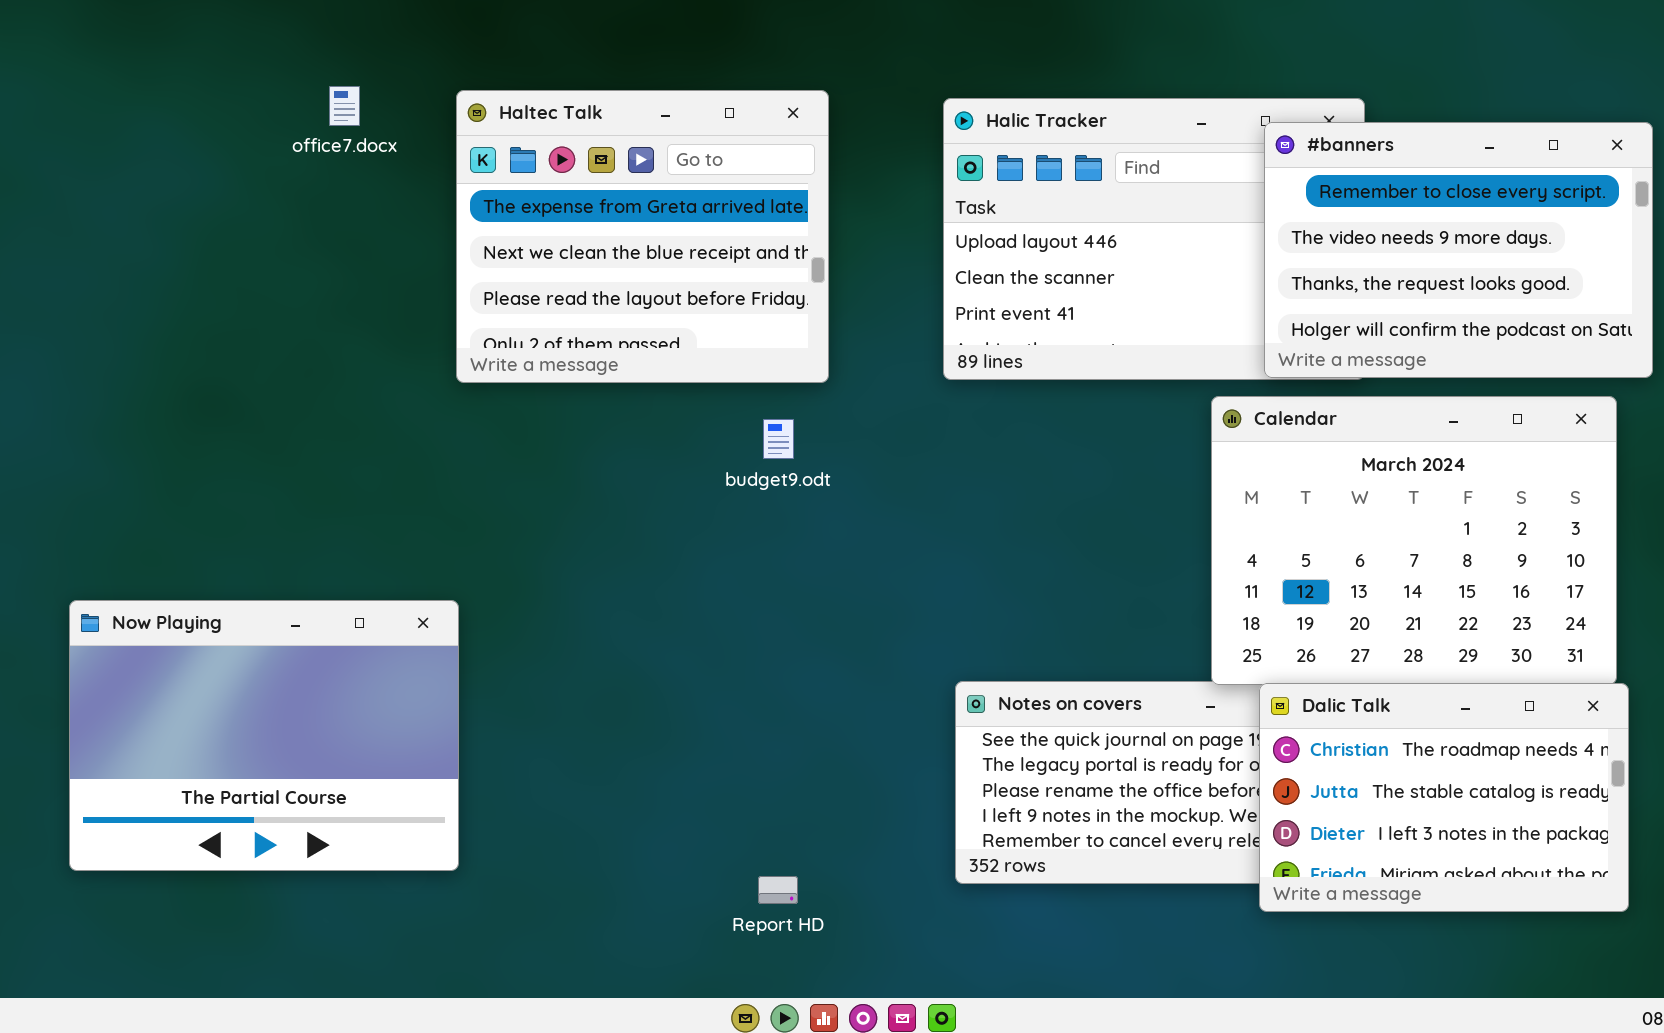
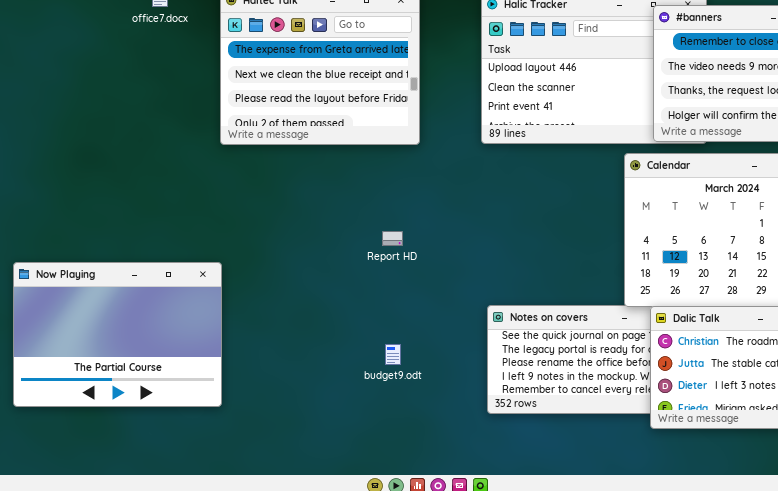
budget9.odt: [763,419,794,459] -> [385,344,401,365], moved
Report HD: [758,876,798,904] -> [382,231,403,246], moved

